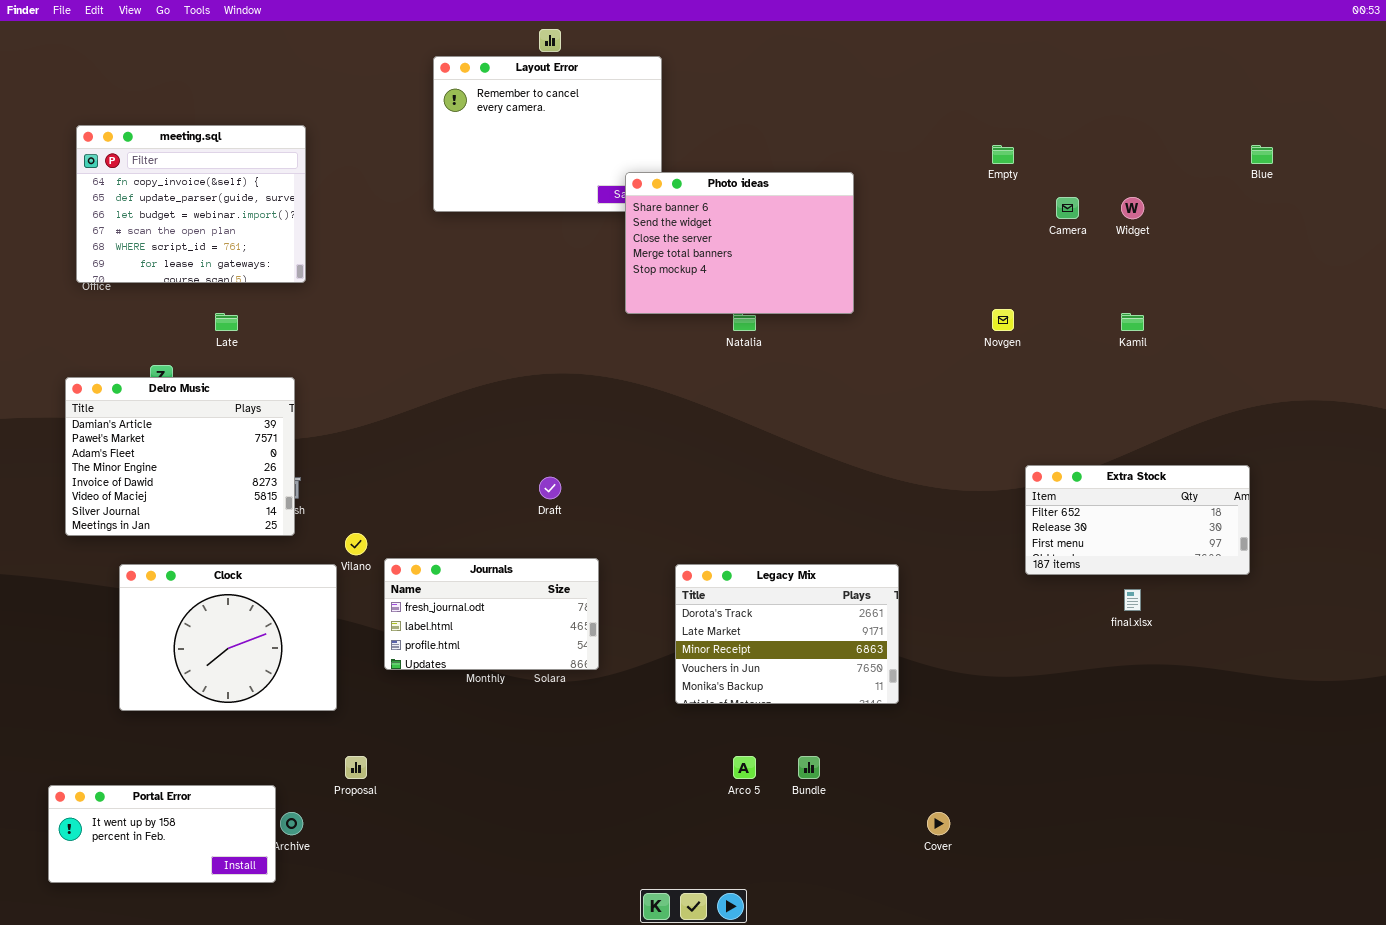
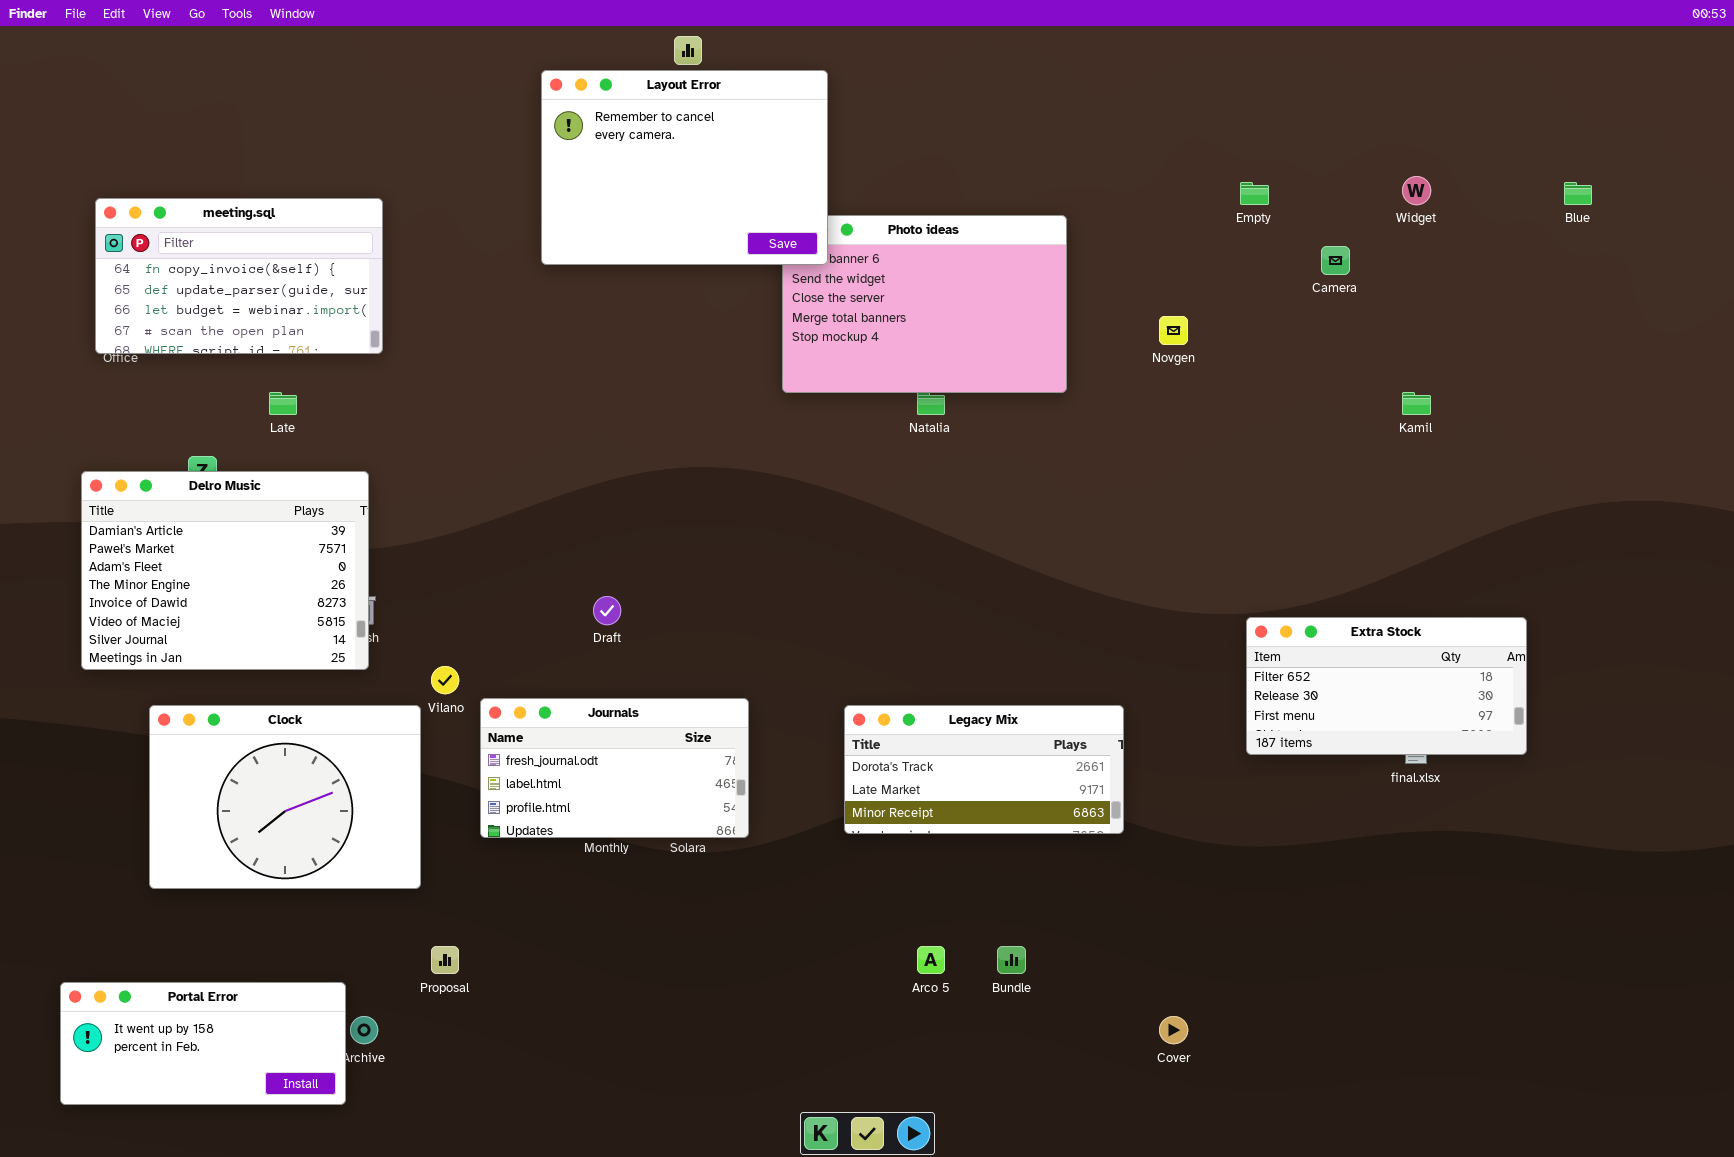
Layout Error: [433,56,662,212] -> [541,70,828,265], raised
meeting.sql: [76,125,306,283] -> [95,198,383,354], resized
Widget: [1121,197,1144,219] -> [1402,176,1431,205], moved
Novgen: [992,309,1014,331] -> [1159,316,1188,345], moved
Extra Stock: [1025,465,1250,575] -> [1246,617,1527,755], moved
Draft: [539,477,561,499] -> [593,596,621,625], moved
Legacy Mix: [675,564,899,704] -> [844,705,1124,834], resized

